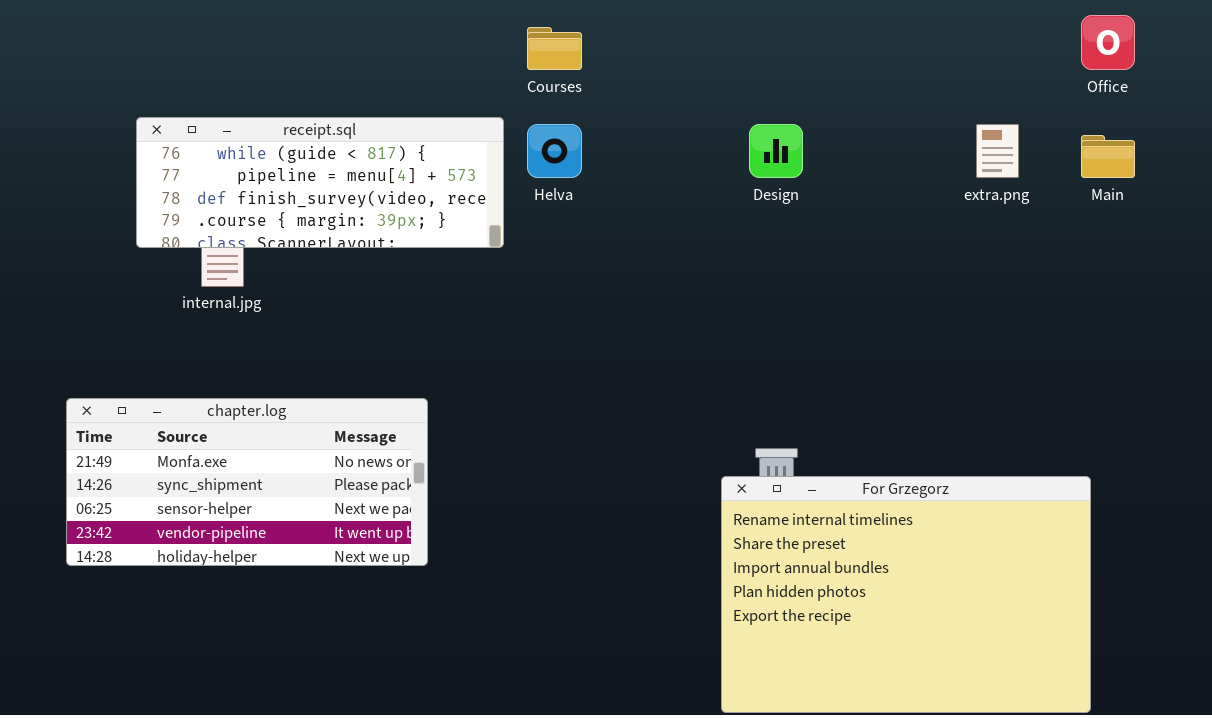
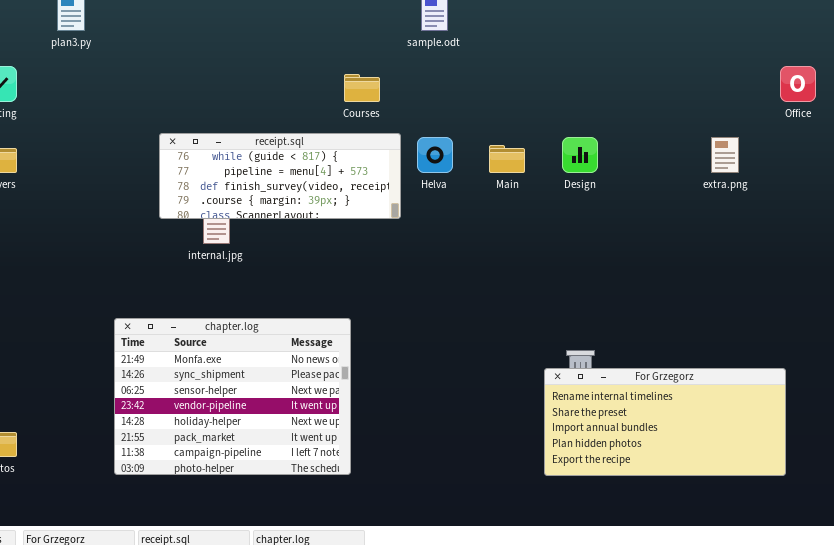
Courses: [527,27,582,70] -> [344,74,380,102], moved
Main: [1081,135,1135,178] -> [489,145,525,173], moved
chapter.log: [66,398,428,566] -> [114,318,351,475], resized
For Grzegorz: [721,476,1091,713] -> [544,368,786,476], resized

